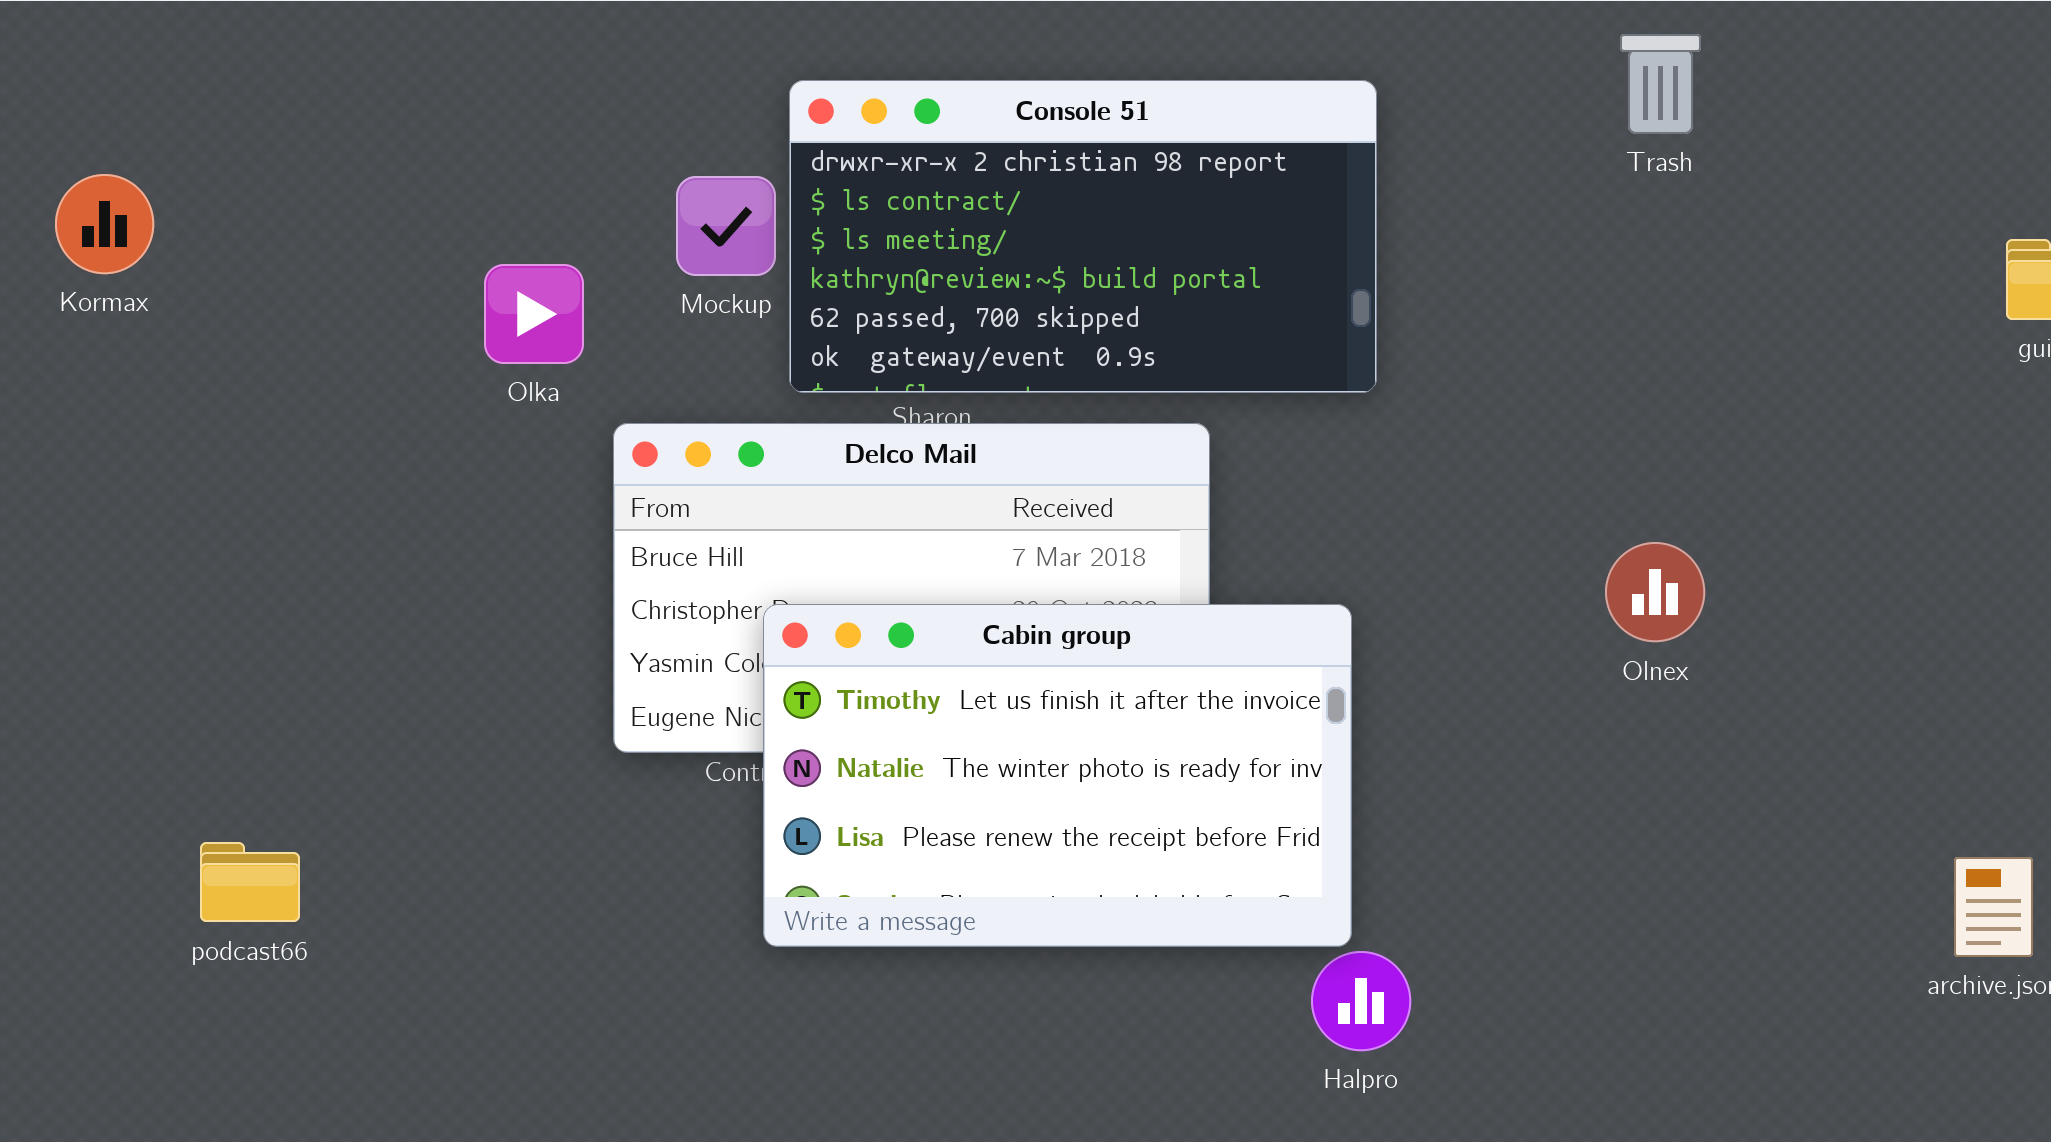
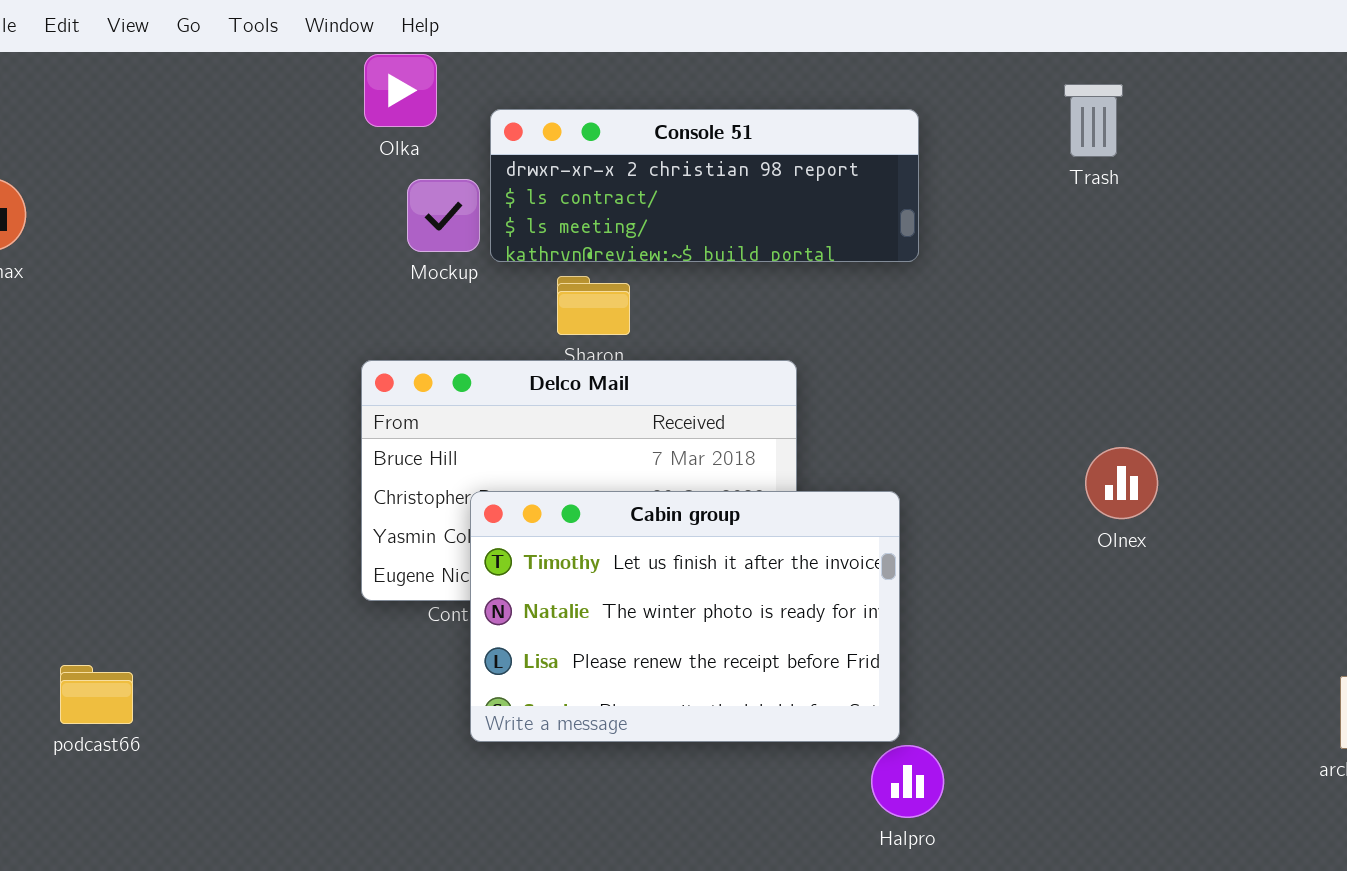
Trash: [1620,34,1701,134] -> [1064,84,1123,157], moved
Console 51: [789,80,1377,393] -> [490,109,919,262], resized
Olka: [484,264,584,364] -> [364,54,437,127], moved

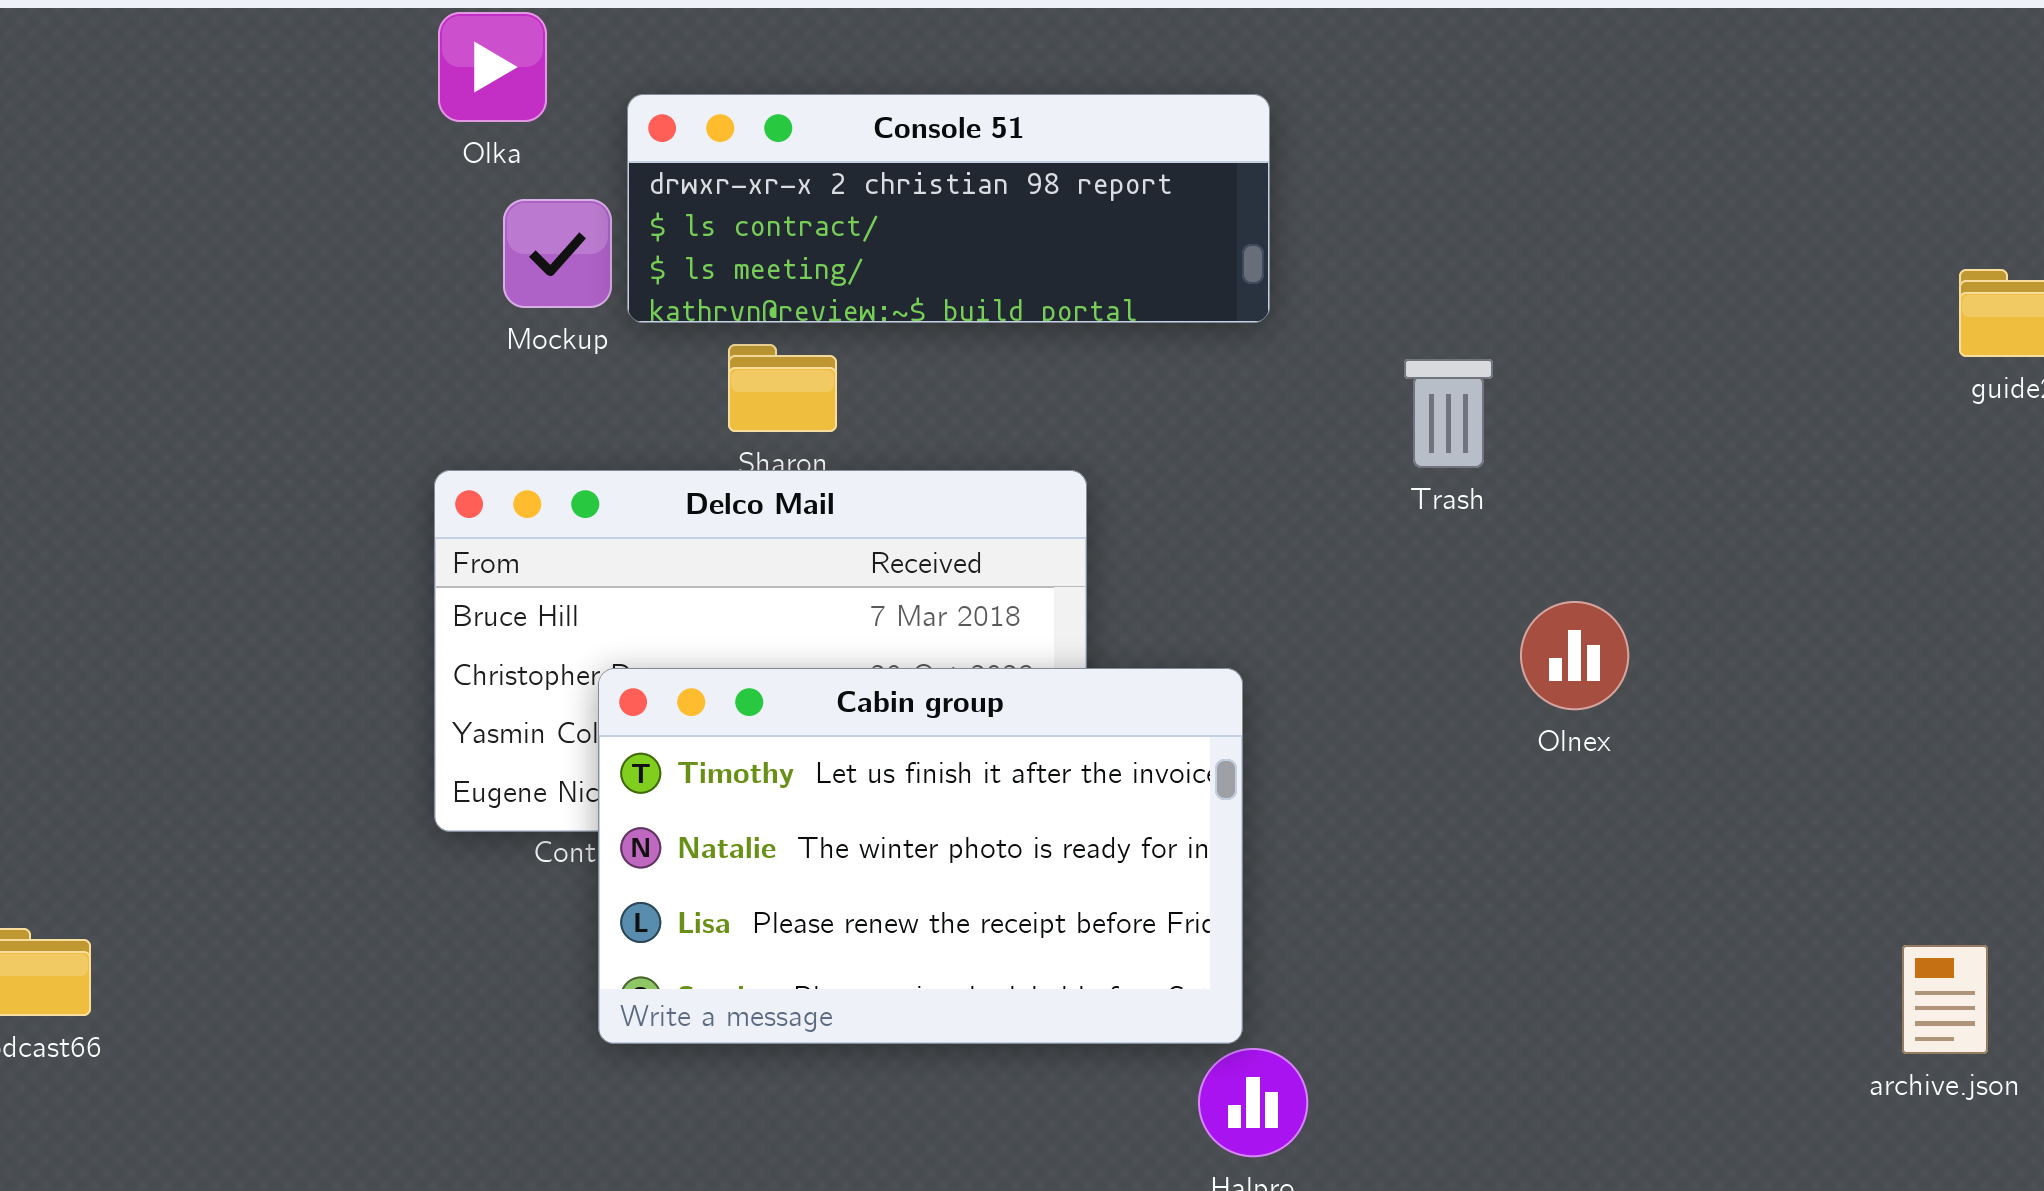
Trash: [1064,84,1123,157] -> [1404,359,1493,468], moved

